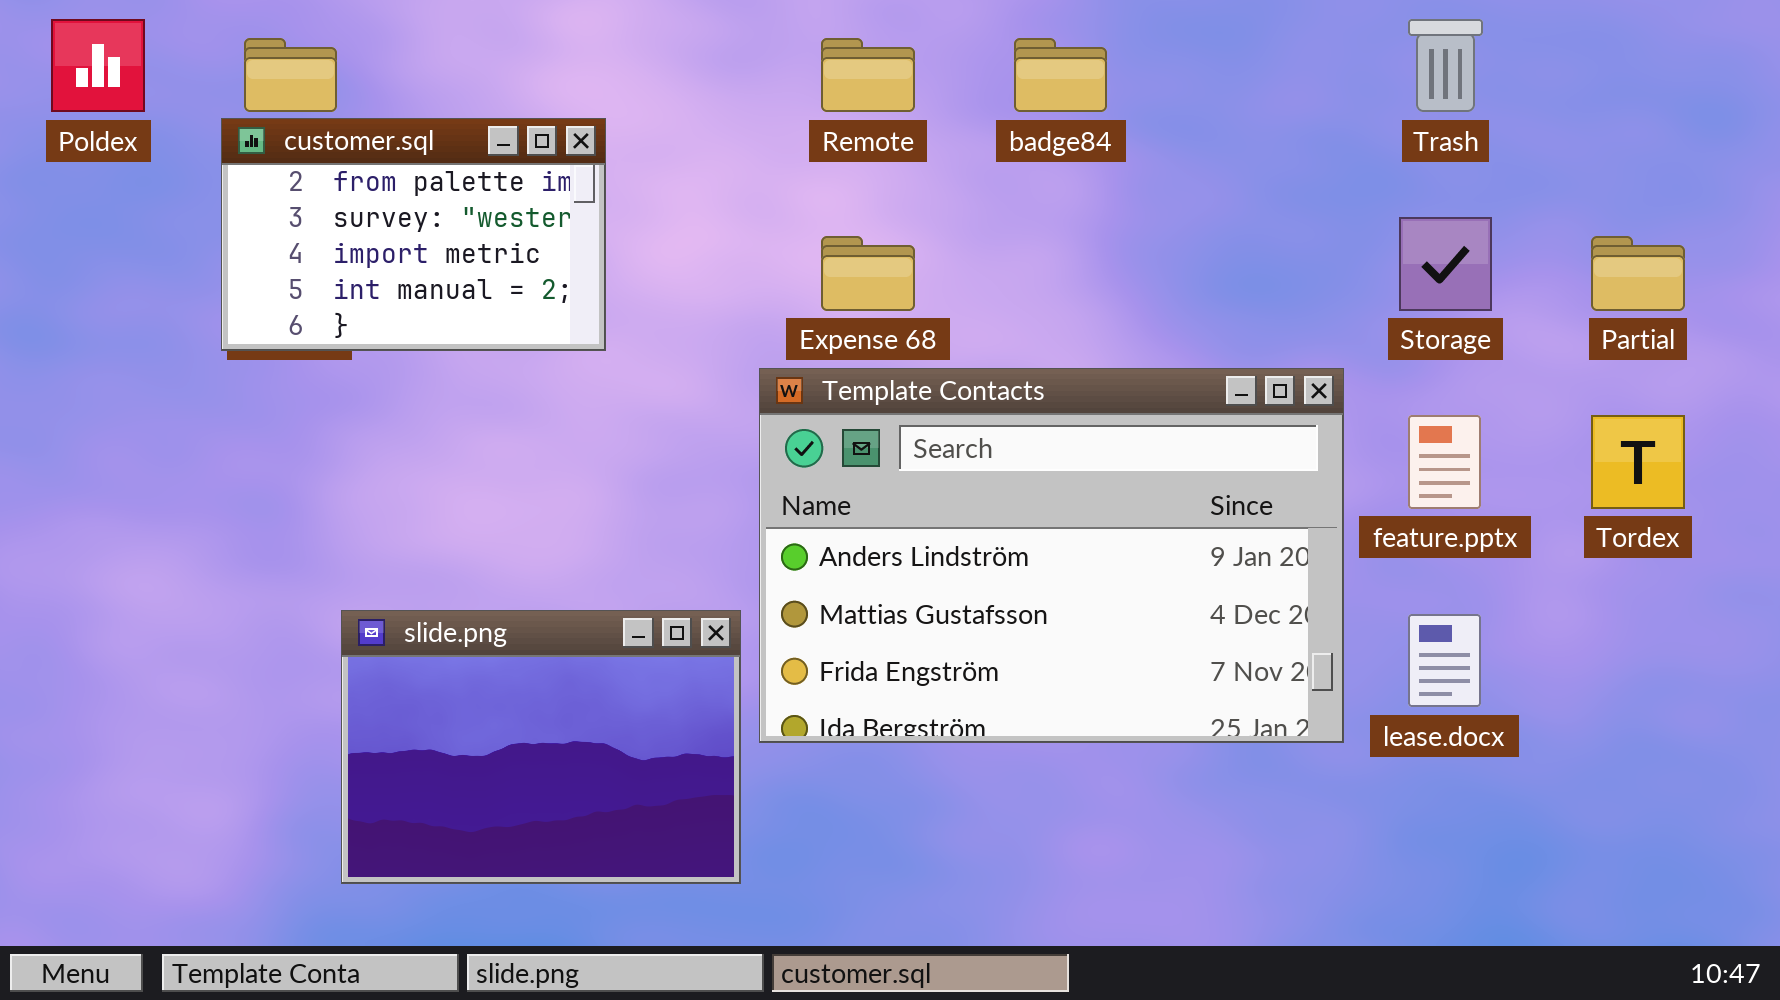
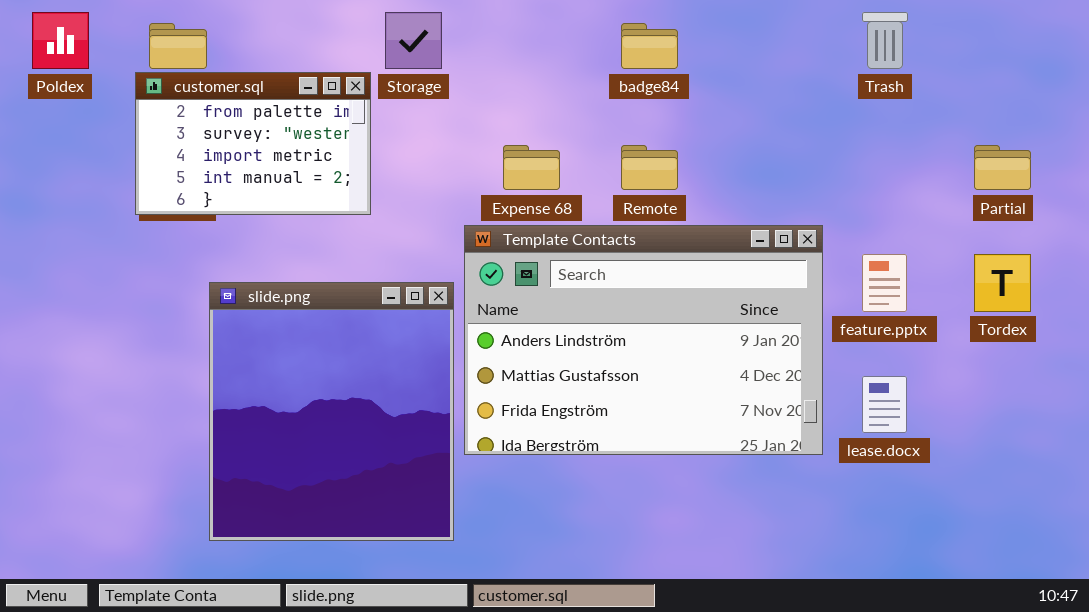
Remote: [821,38,915,112] -> [621,145,678,190], moved
Storage: [1399,217,1492,311] -> [385,12,442,69], moved
slide.png: [341,610,741,884] -> [209,282,454,541], resized

